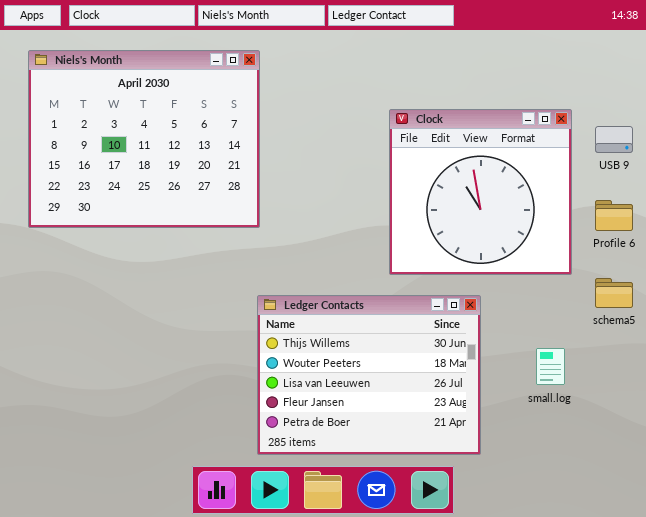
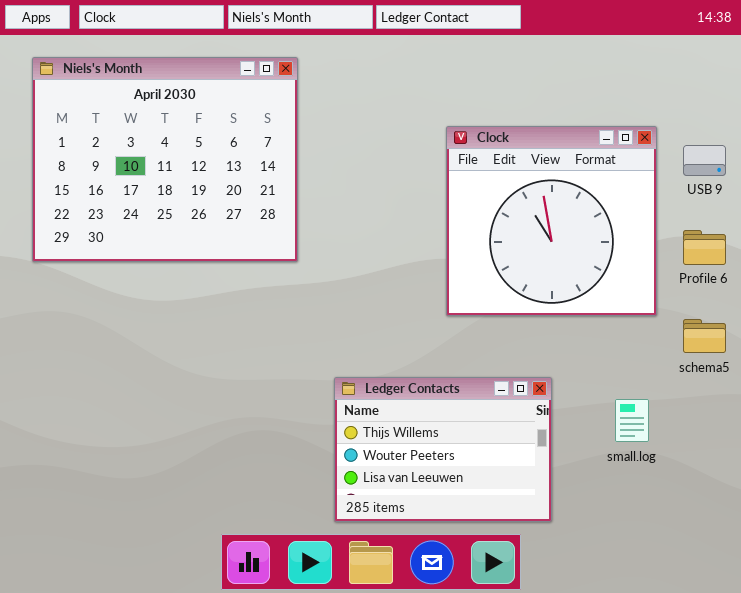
Ledger Contacts: [257,295,481,455] -> [334,377,552,522], resized

